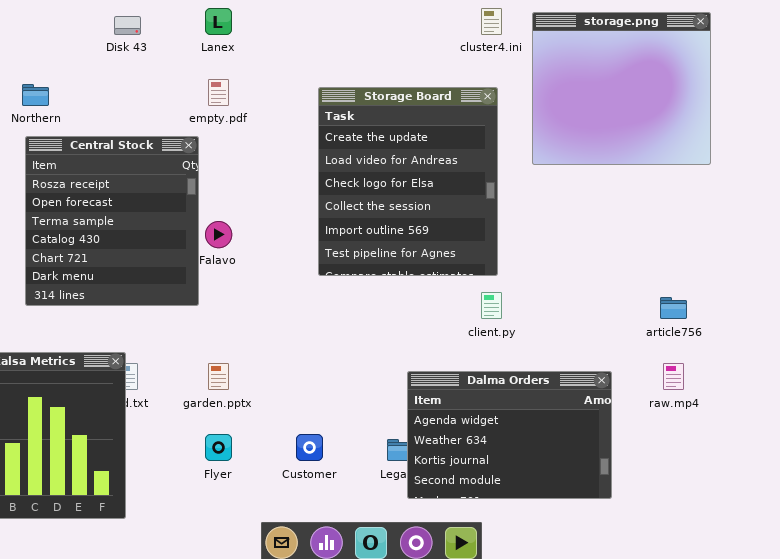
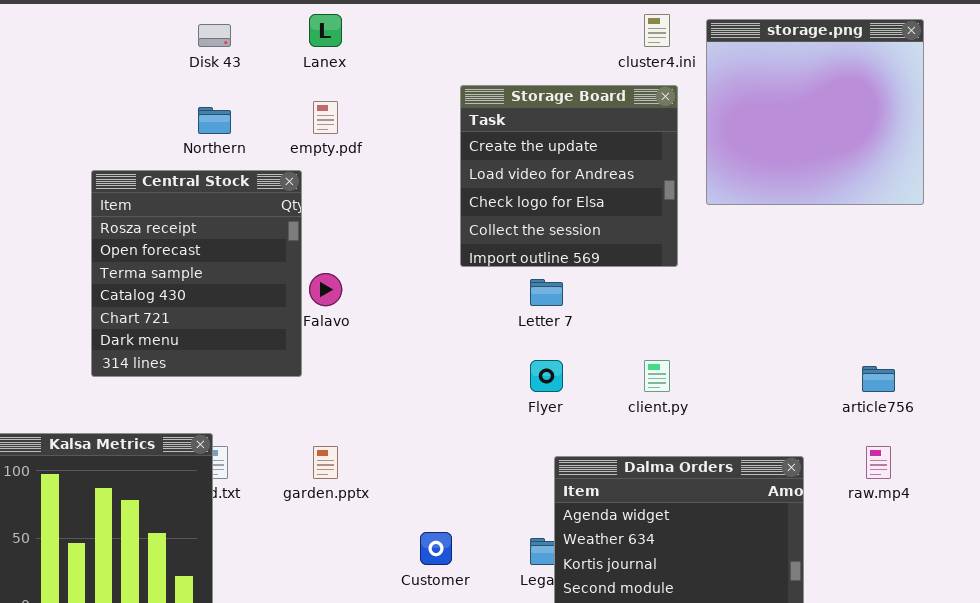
Northern: [22,84,49,106] -> [198,107,231,134], moved
Storage Board: [318,87,498,276] -> [460,85,678,267], moved, resized
Flyer: [205,434,232,461] -> [530,360,563,392], moved

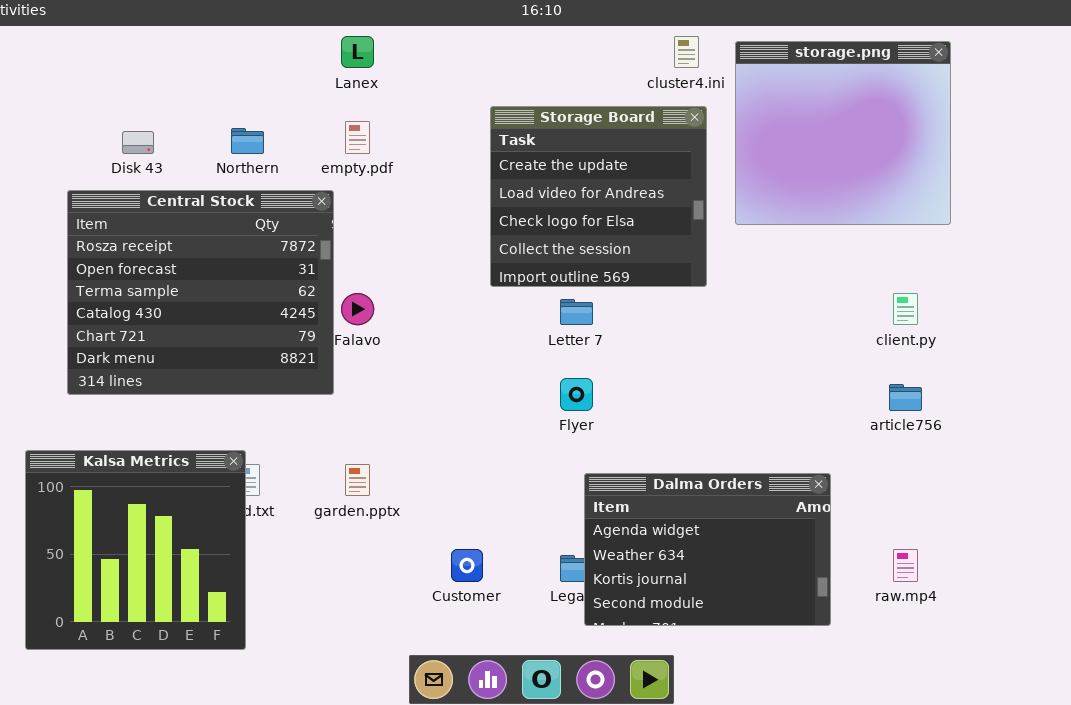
Disk 43: [198,24,231,47] -> [122,131,154,154], moved
Central Stock: [91,170,302,377] -> [67,190,334,395], resized
client.py: [644,360,670,392] -> [893,293,918,325], moved
raw.mp4: [866,446,891,479] -> [893,549,918,582], moved

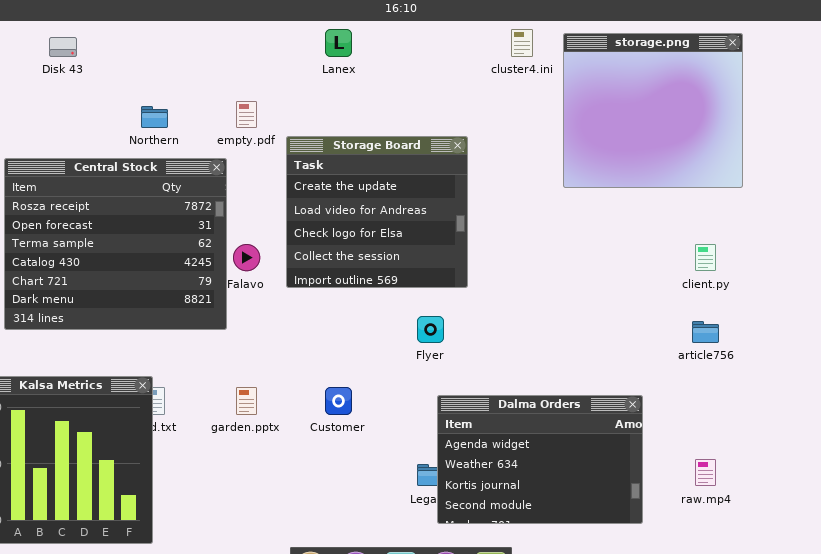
Lanex: [341,36,374,68] -> [325,29,352,57], moved
Storage Board: [490,106,707,287] -> [286,136,468,288], moved
Disk 43: [122,131,154,154] -> [49,37,77,57], moved
Customer: [451,549,483,582] -> [325,387,352,415], moved

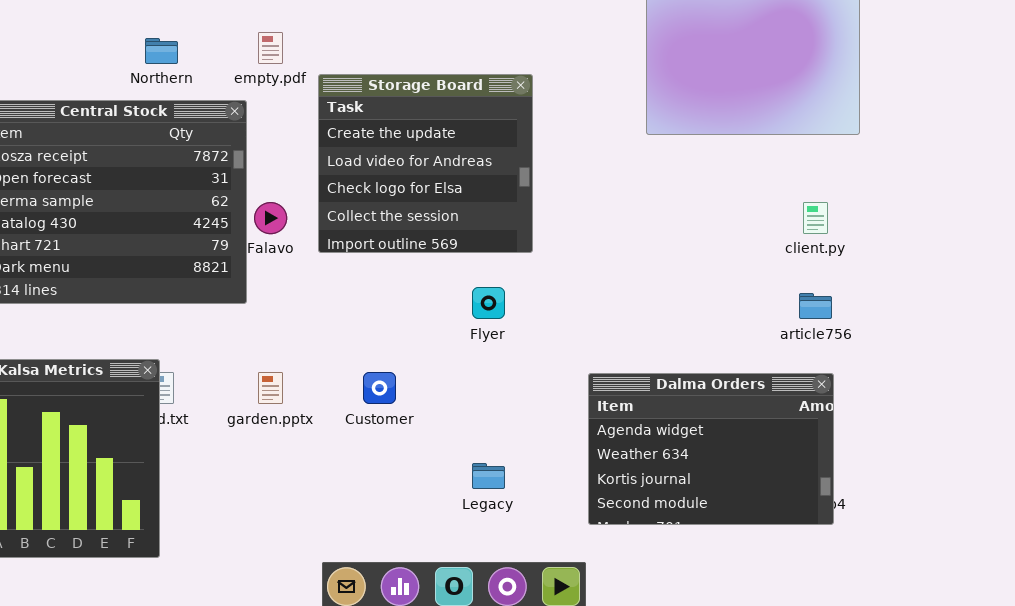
Dalma Orders: [437,395,643,524] -> [588,373,834,525], moved

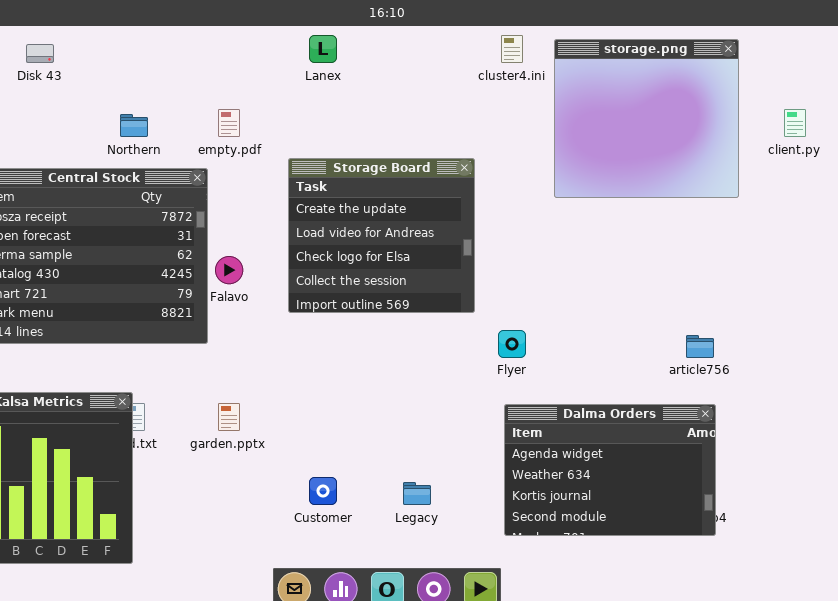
Storage Board: [318,74,533,253] -> [288,158,475,313], moved
client.py: [803,202,828,234] -> [784,109,806,137], moved
Flyer: [472,287,505,319] -> [498,330,526,358], moved
Customer: [363,372,396,404] -> [309,477,337,505], moved

